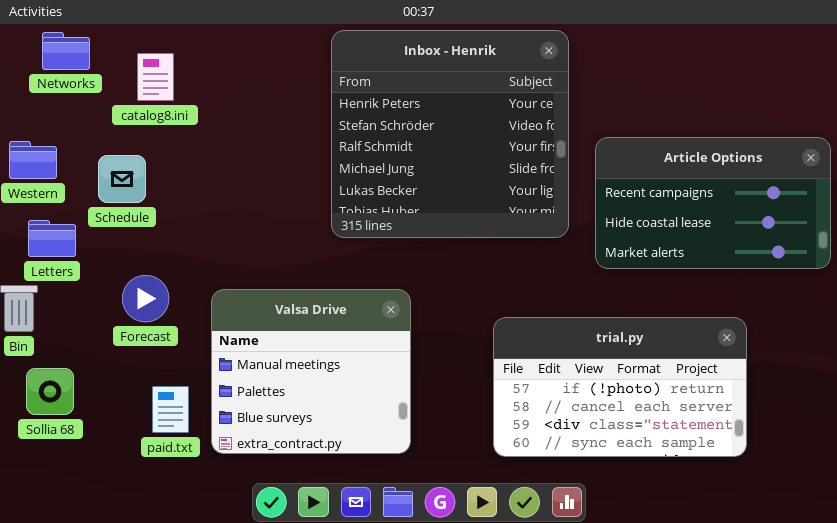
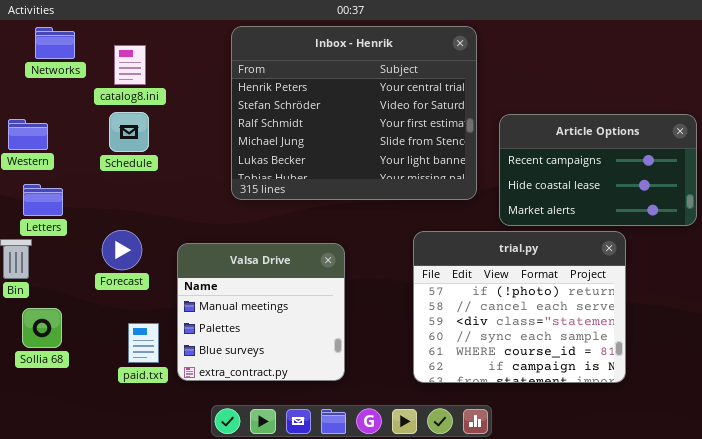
Inbox - Henrik: [331,30,569,238] -> [231,26,477,200], resized
Schedule: [98,155,146,203] -> [109,112,149,152], moved
trial.py: [493,317,747,457] -> [413,231,626,383], resized

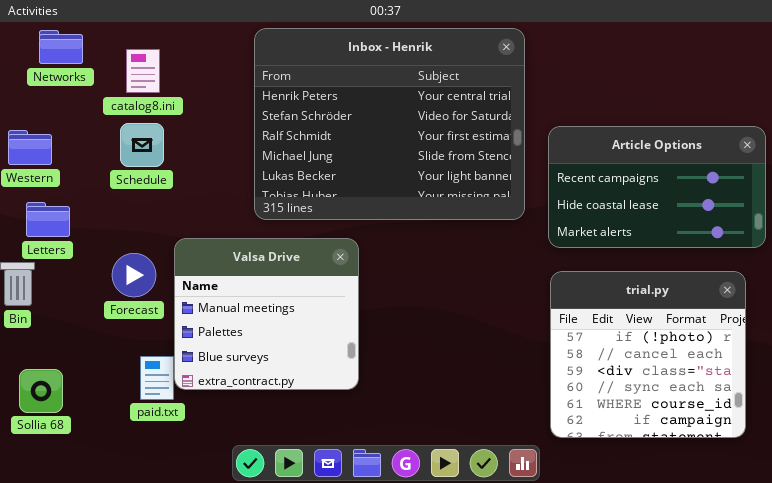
trial.py: [413,231,626,383] -> [550,271,746,438], moved, resized
Valsa Drive: [177,243,345,381] -> [174,238,359,390], moved
Sollia 68: [22,308,62,348] -> [19,369,63,413], moved

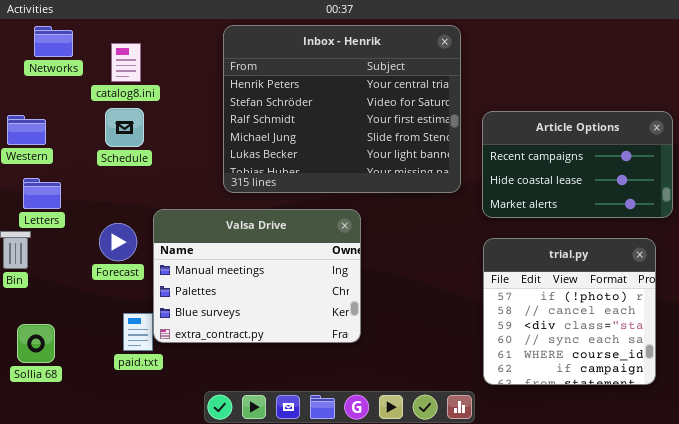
Valsa Drive: [174,238,359,390] -> [153,209,361,343], resized

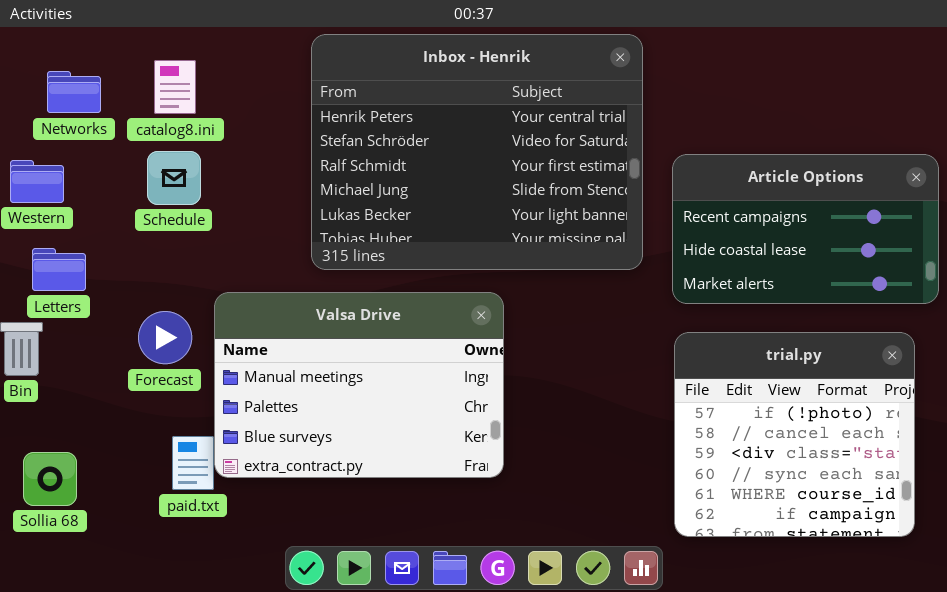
Networks: [34,26,73,57] -> [47,71,101,113], moved

